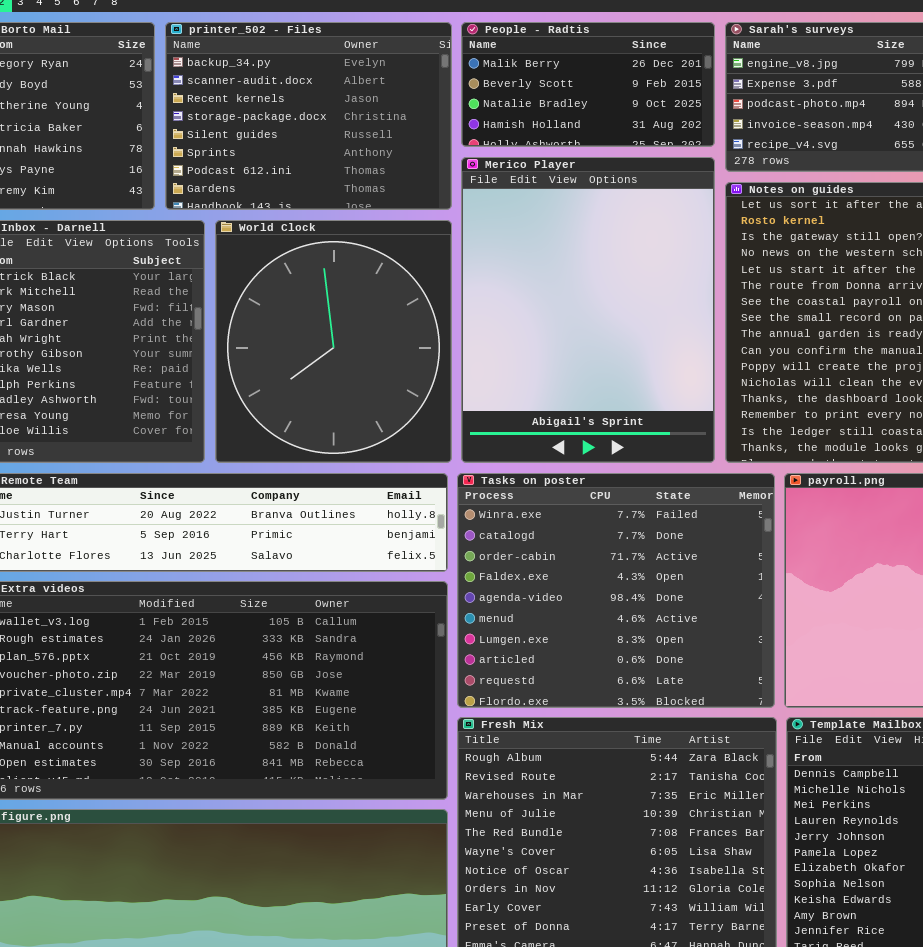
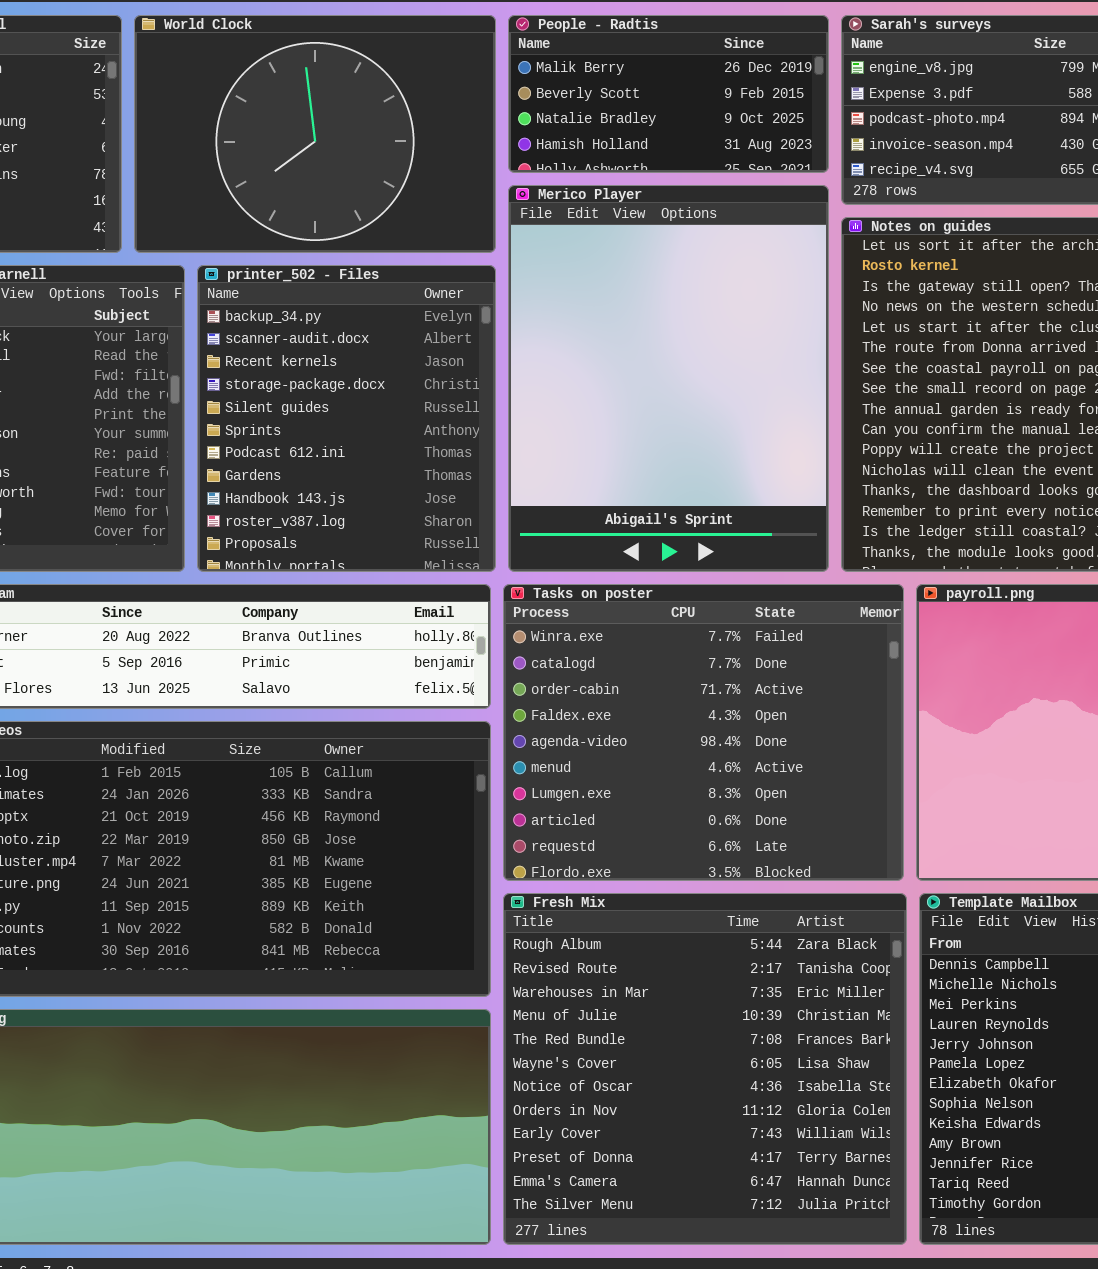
printer_502 - Files: [165,22,452,210] -> [197,265,496,572], moved, resized
World Clock: [215,220,452,463] -> [134,15,496,253], moved, resized

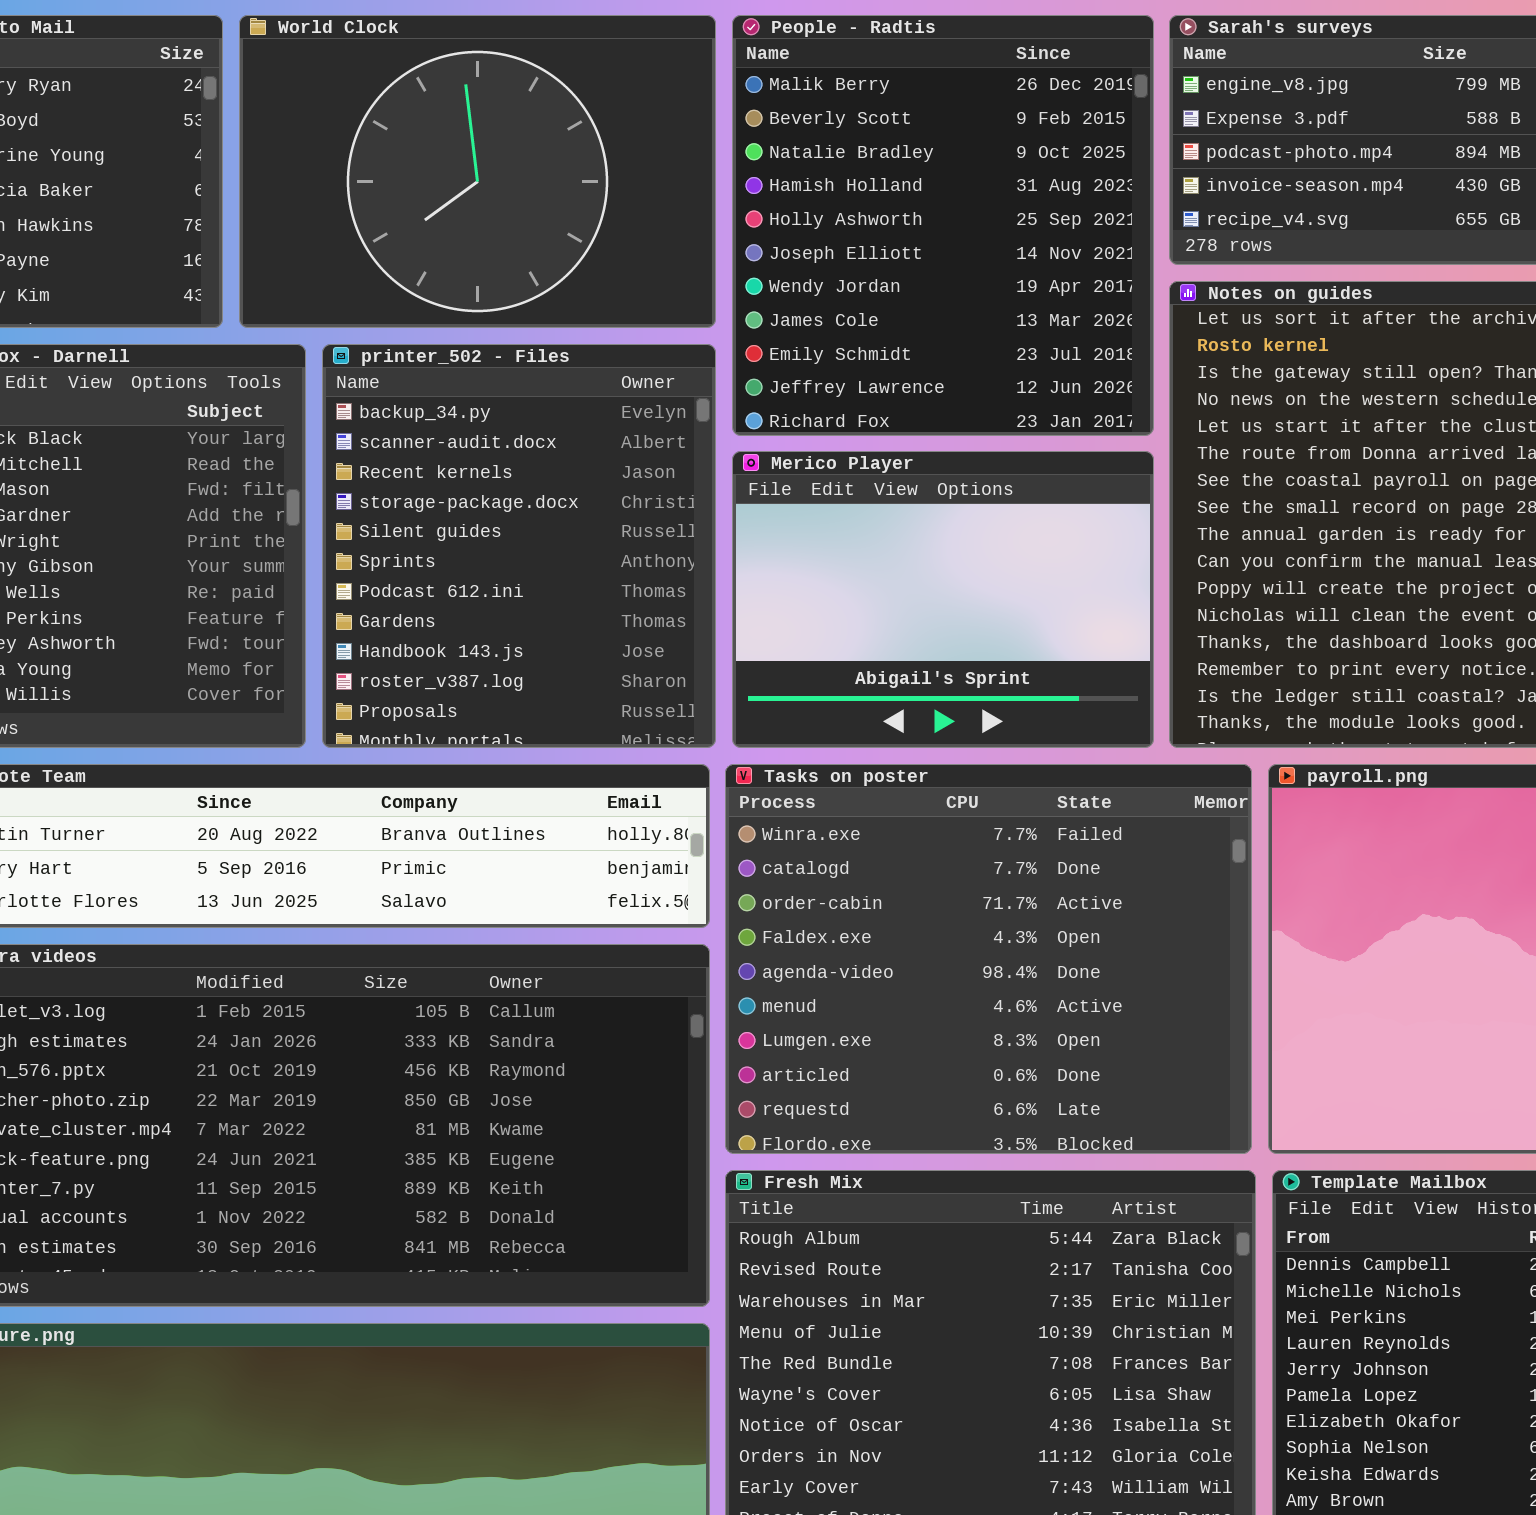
People - Radtis: [508,15,829,173] -> [732,15,1154,436], resized
Merico Player: [508,185,829,572] -> [732,451,1154,748], resized

